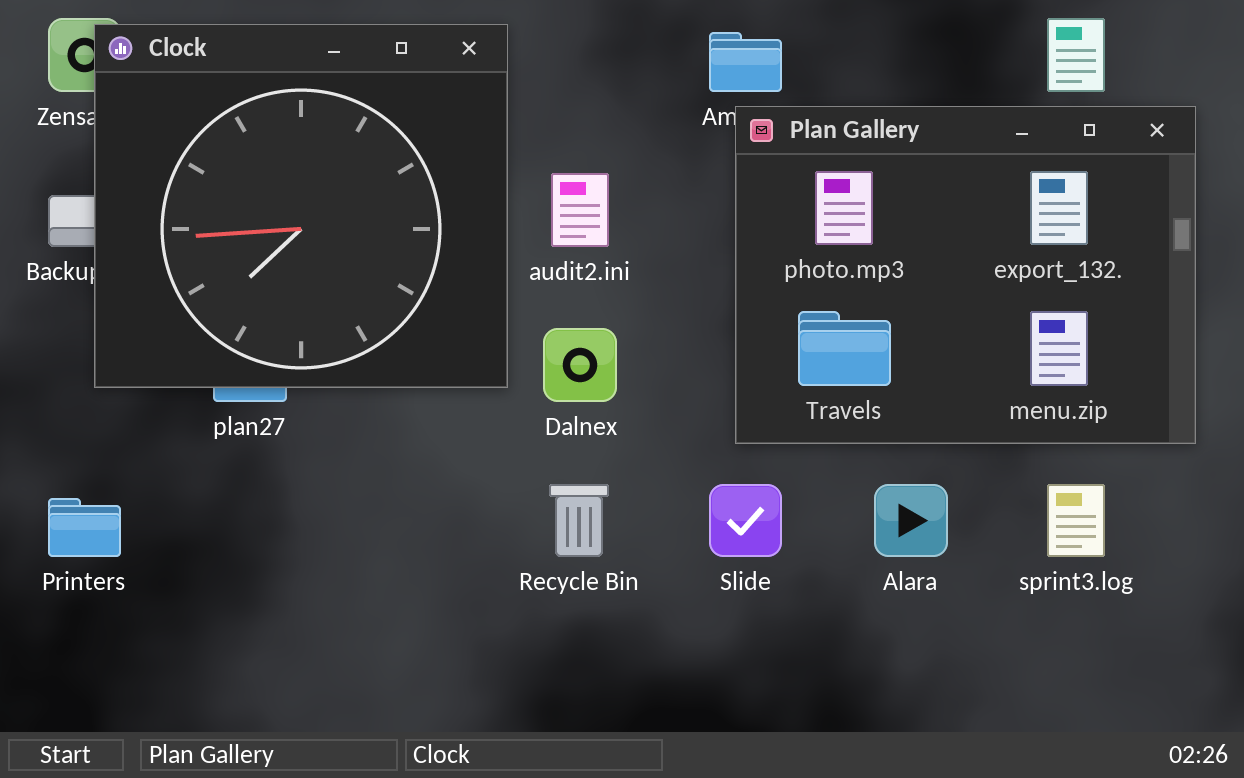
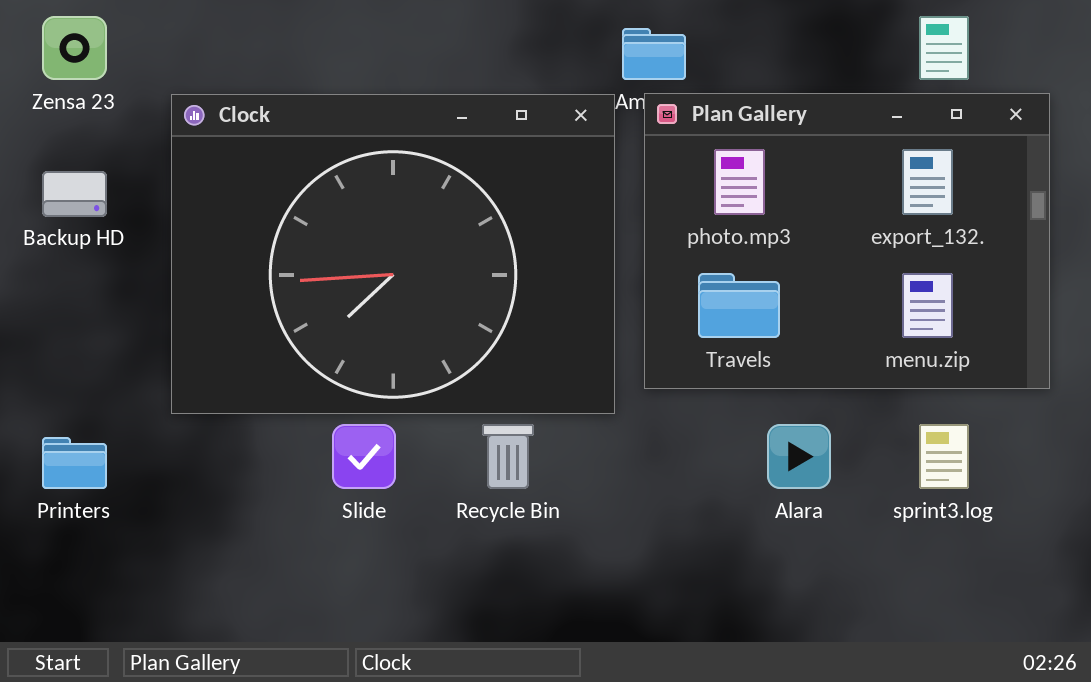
Clock: [94,24,508,388] -> [171,94,615,414], moved, resized
Slide: [709,484,782,557] -> [332,424,396,489], moved

